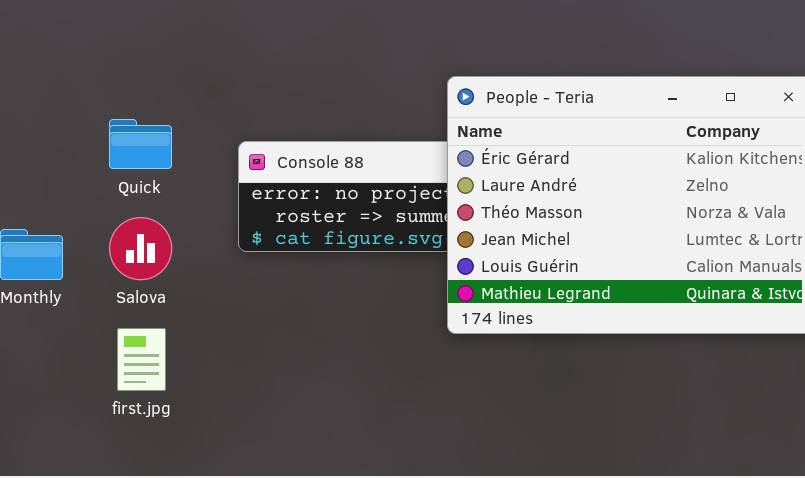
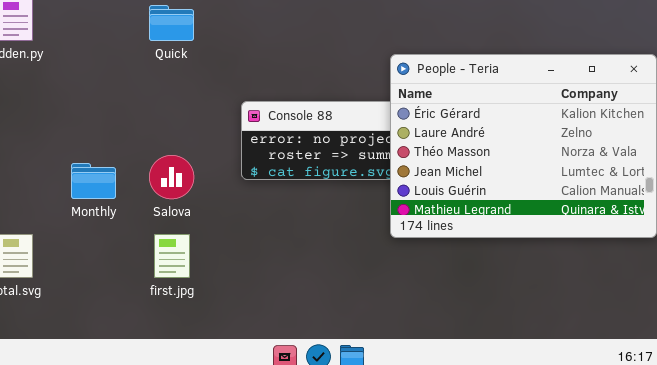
Quick: [109,119,172,169] -> [149,5,194,41], moved

